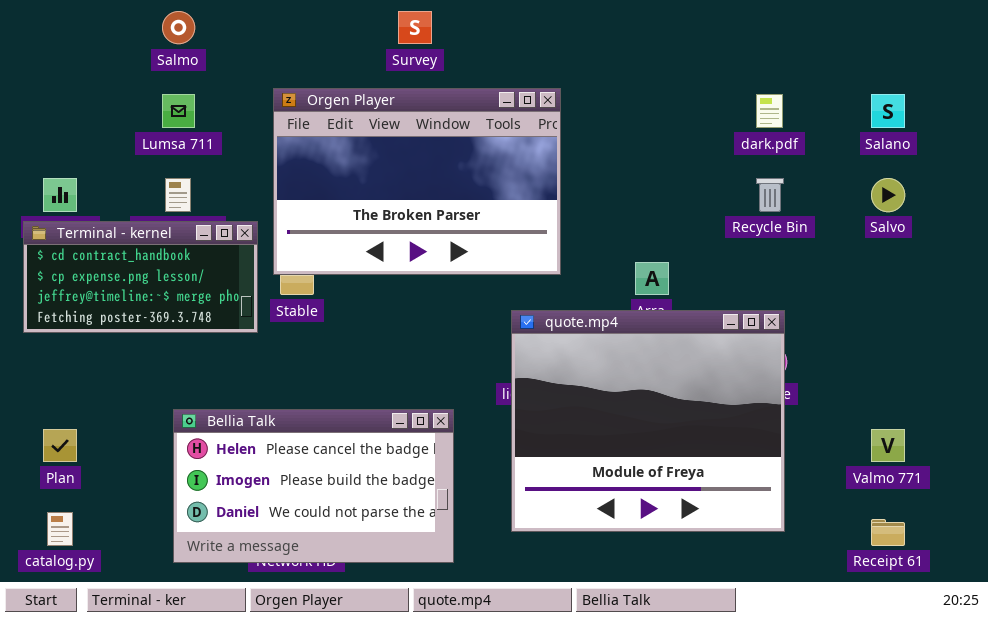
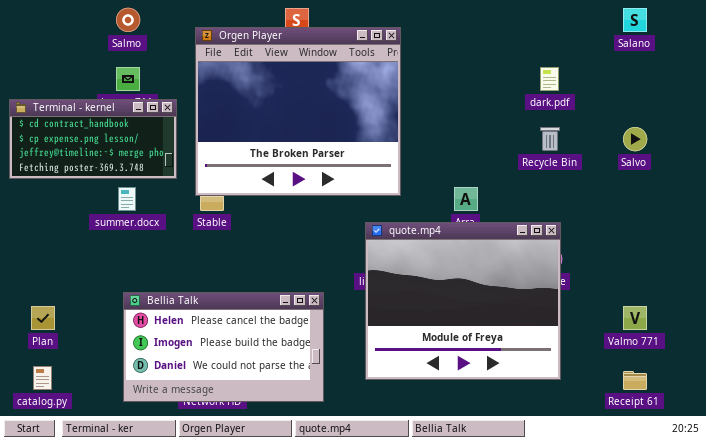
Orgen Player: [273,88,561,275] -> [195,27,401,196], resized
Salano: [871,94,905,128] -> [623,8,647,32], moved
Terminal - kernel: [23,221,258,333] -> [9,99,177,179], moved

